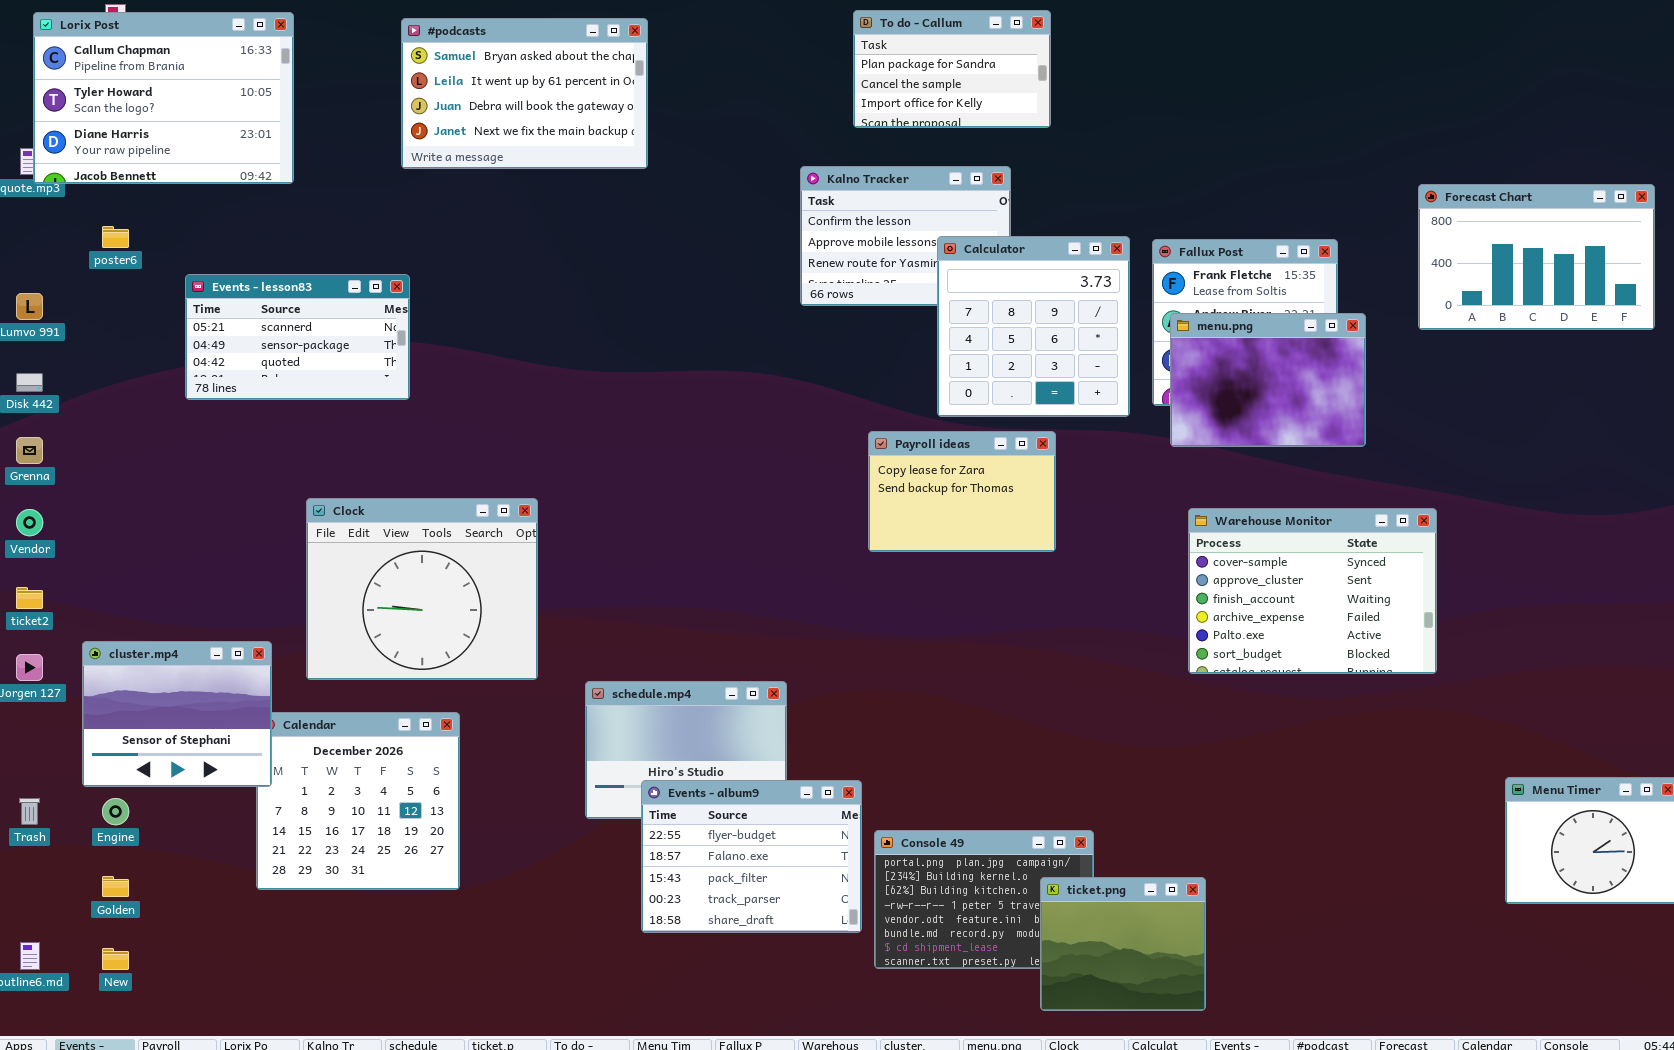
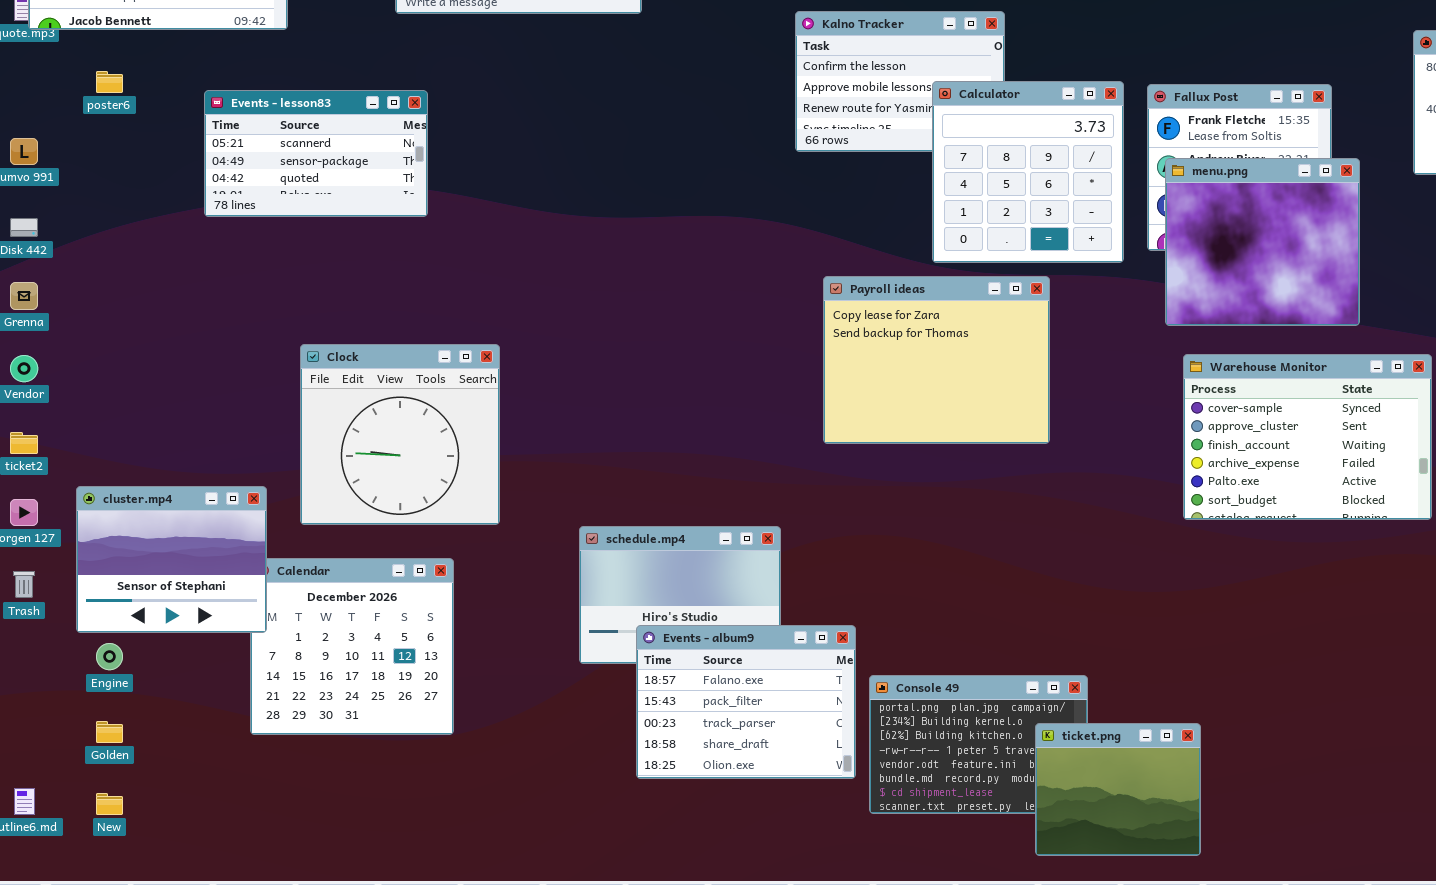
Events - lesson83: [185,274,410,400] -> [204,90,428,217], moved
menu.png: [1170,313,1366,447] -> [1165,158,1360,326], resized
Payroll ideas: [868,431,1056,552] -> [823,276,1050,444], resized
Clock: [306,498,538,680] -> [300,344,500,525], resized
Events - album9: [641,780,862,933] -> [636,625,856,779], scrolled down 1 row
Trash: [19,798,40,825] -> [13,571,35,598], moved

